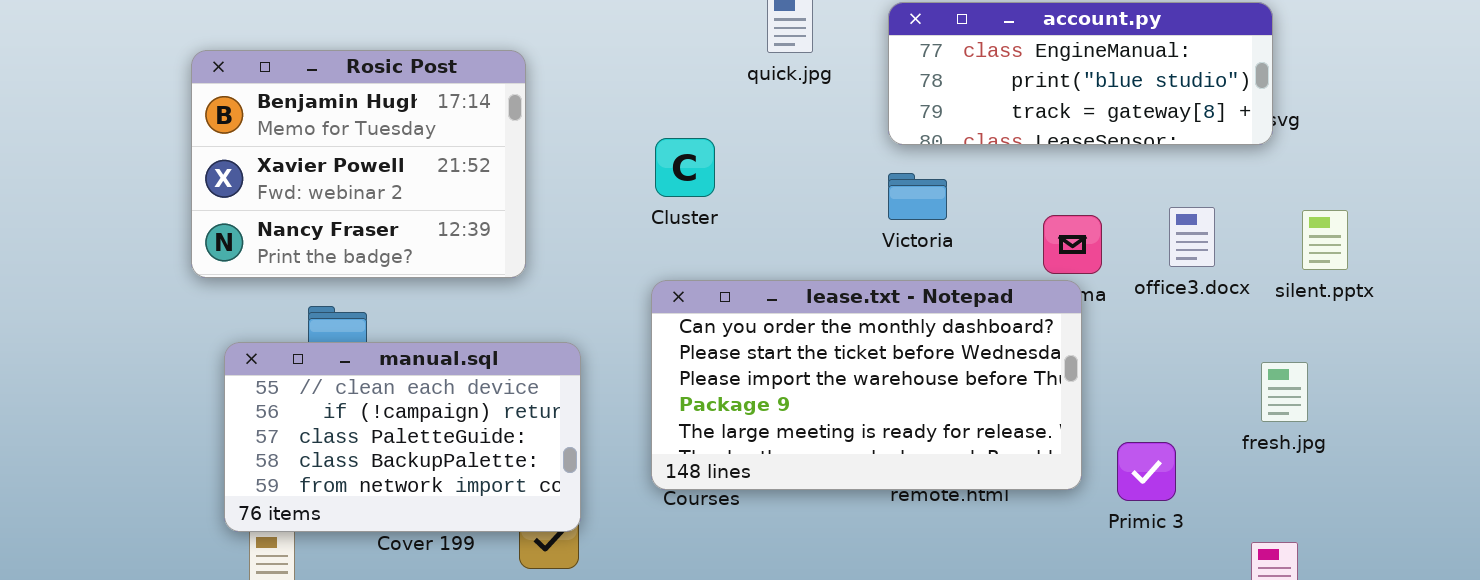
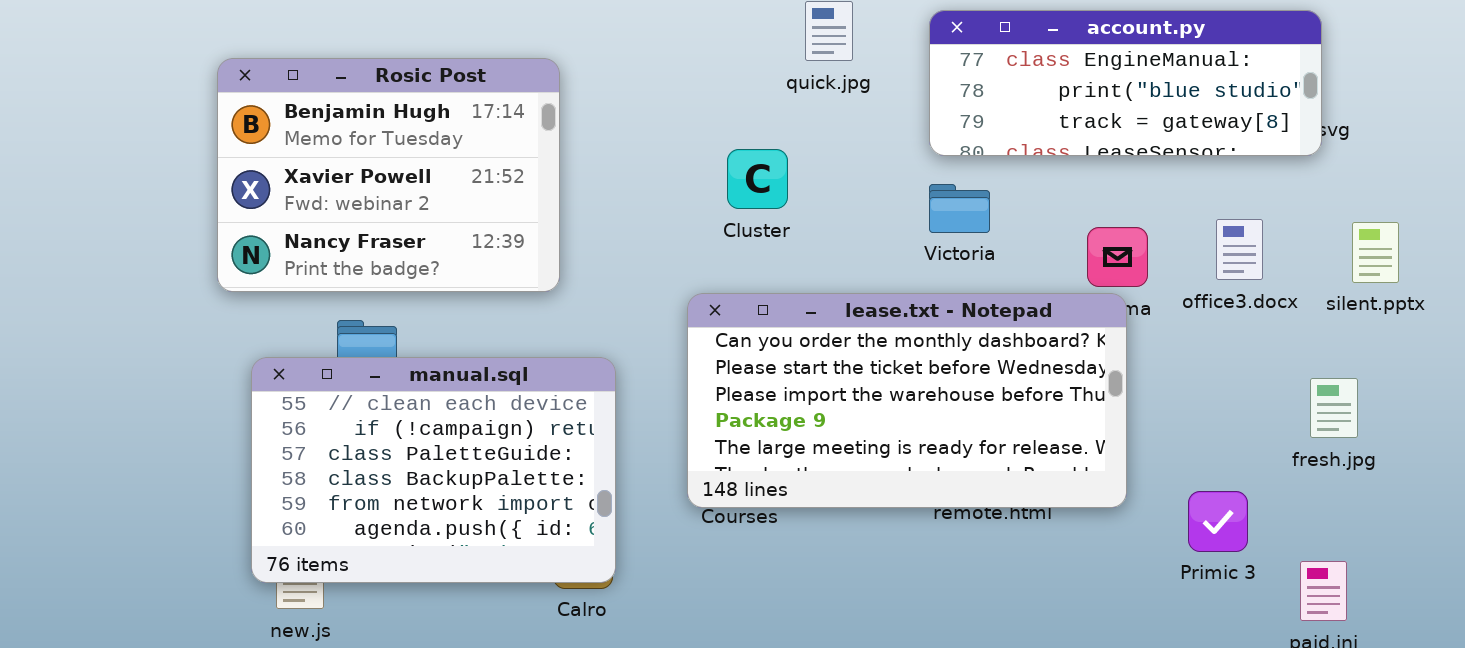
Cluster: [655,138,715,197] -> [727,149,788,209], moved
manual.sql: [224,342,581,532] -> [251,357,616,583], resized
Primic 3: [1117,442,1176,501] -> [1188,491,1248,552], moved

